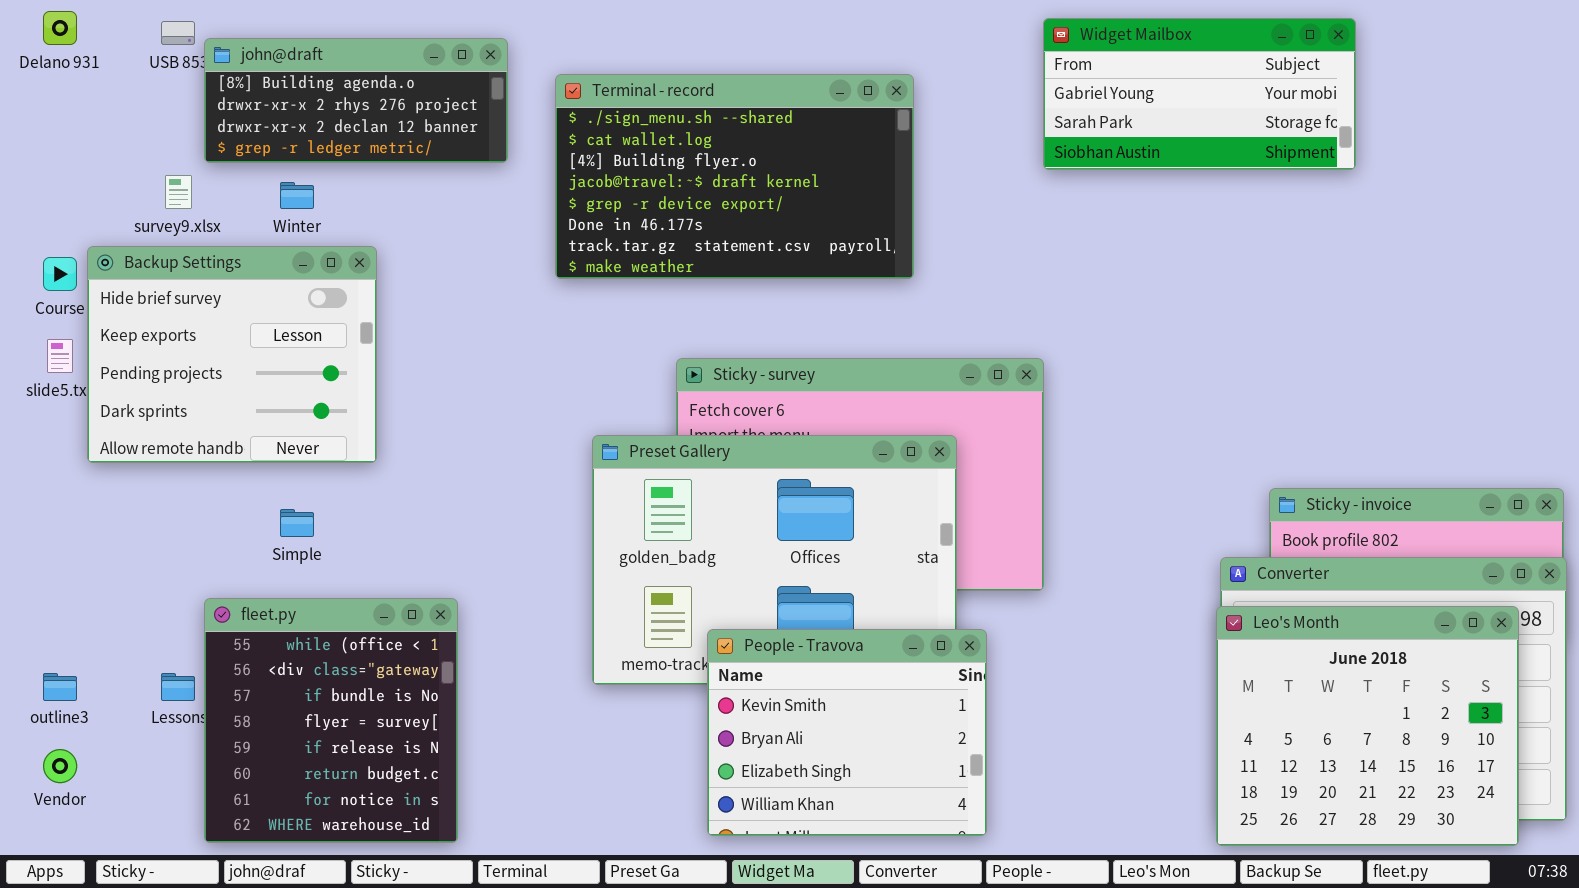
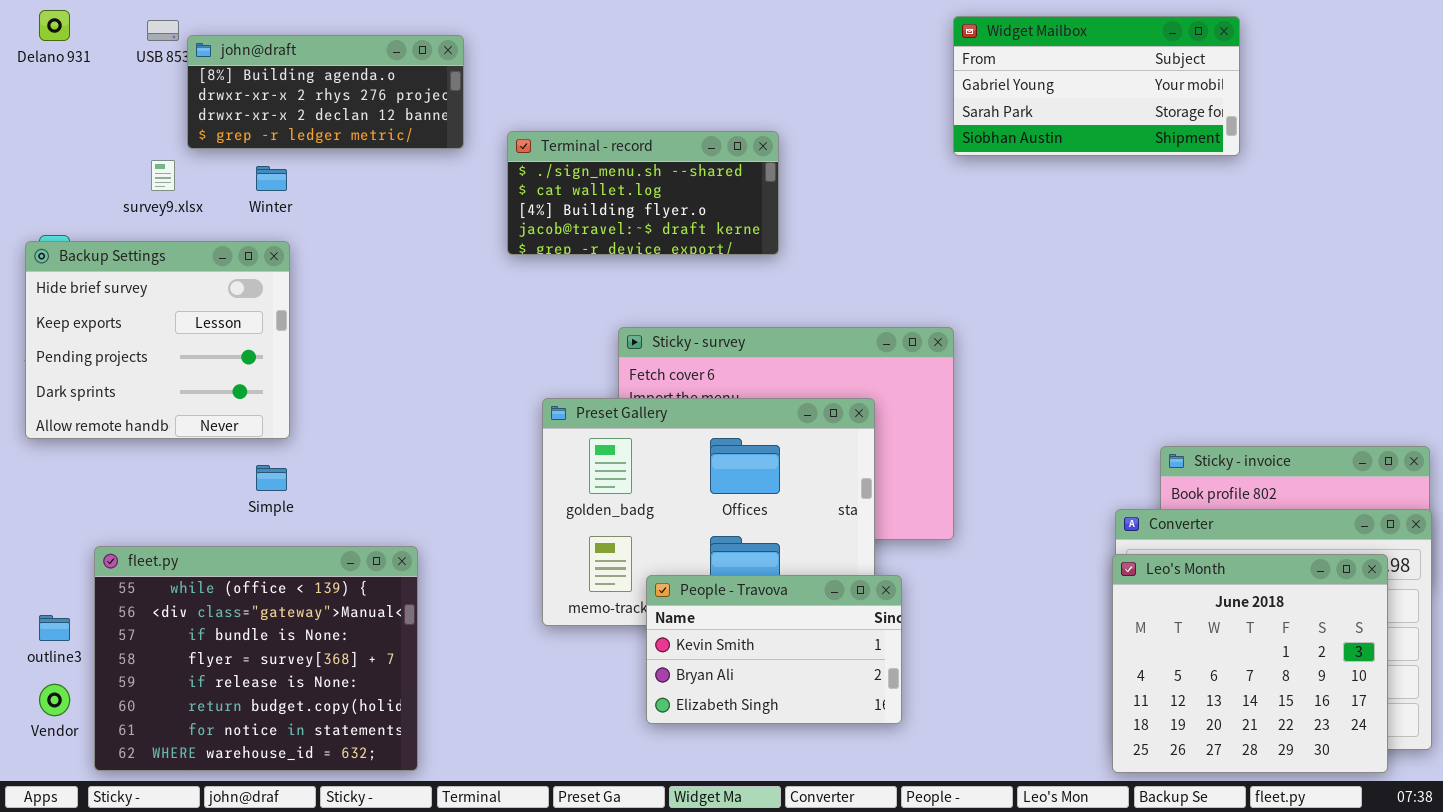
Terminal - record: [555,74,914,279] -> [507,131,779,255], resized
Backup Settings: [87,246,377,463] -> [25,241,290,439], moved
fleet.py: [204,598,458,843] -> [94,546,418,771], resized
People - Travova: [707,629,987,836] -> [646,575,902,724], resized

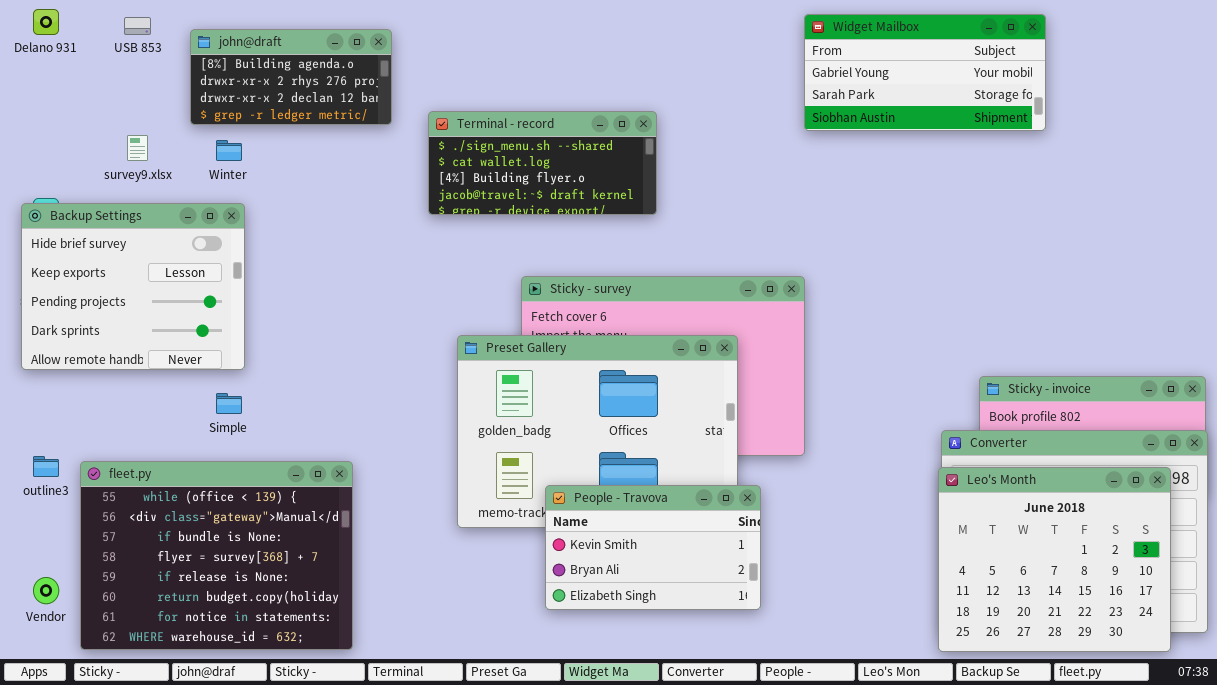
john@draft: [187,35,464,149] -> [190,29,392,125], resized
outline3: [39,615,70,641] -> [33,456,59,477], moved

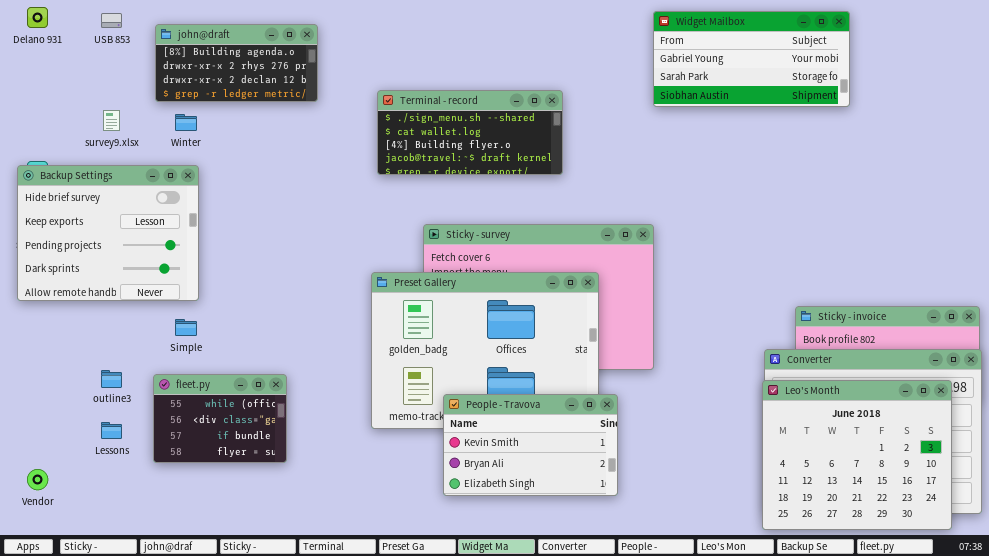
Terminal - record: [428,111,657,215] -> [377,90,563,175], moved
outline3: [33,456,59,477] -> [101,370,122,388], moved
fleet.py: [80,461,353,650] -> [153,374,287,463], resized

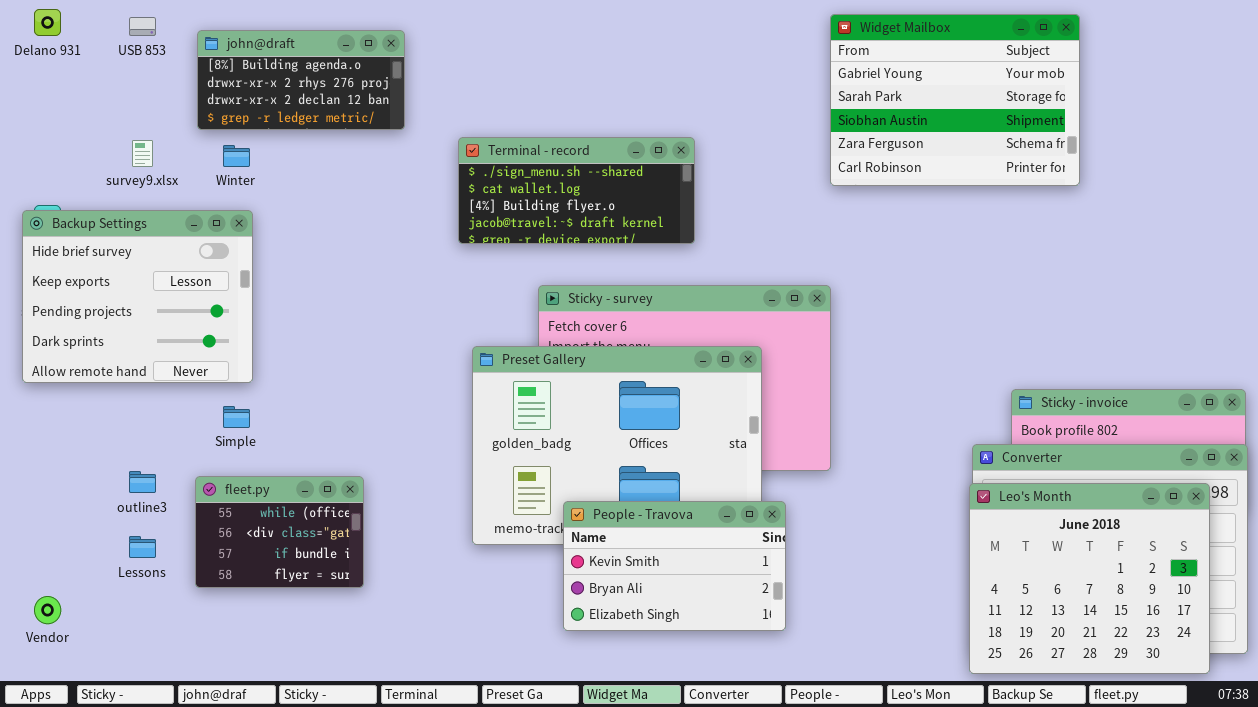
Widget Mailbox: [653,11,850,107] -> [830,14,1080,186], resized
Terminal - record: [377,90,563,175] -> [458,137,695,244], moved

